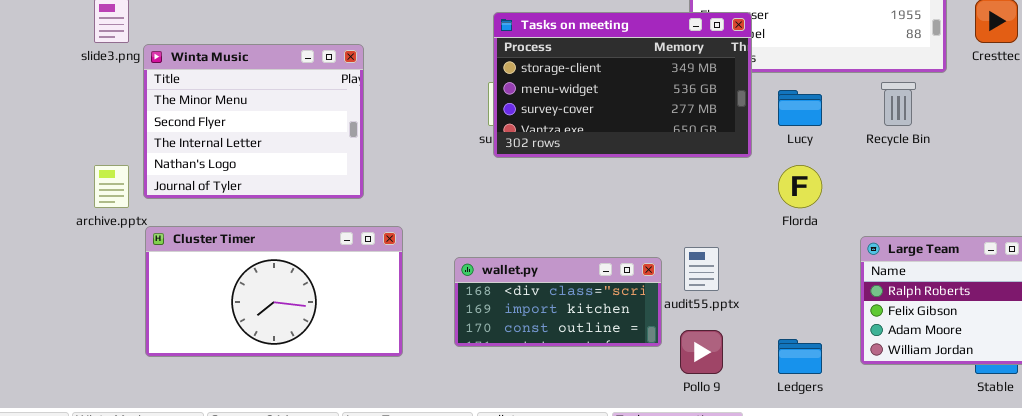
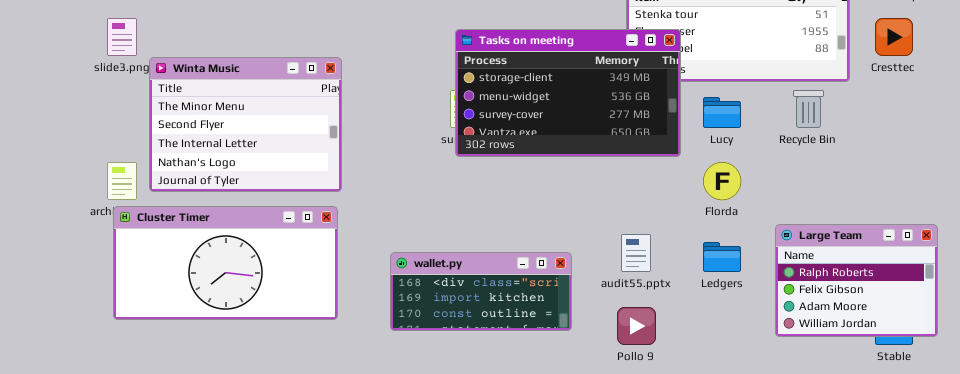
Cluster Timer: [145,226,403,357] -> [113,206,338,320], moved
wallet.py: [454,257,662,347] -> [390,252,572,331], moved
Ledgers: [778,339,822,374] -> [703,242,741,272], moved

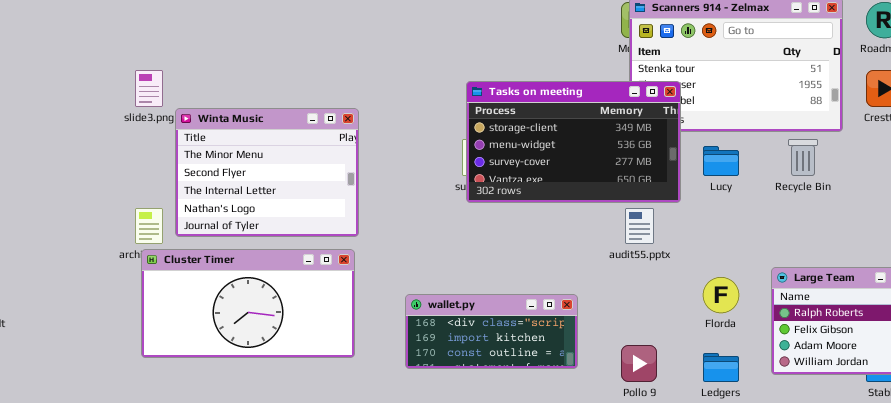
Florda: [703,162,741,200] -> [703,277,739,313], moved
audit55.pptx: [621,234,651,272] -> [625,208,654,244], moved
Ledgers: [703,242,741,272] -> [703,353,739,382], moved

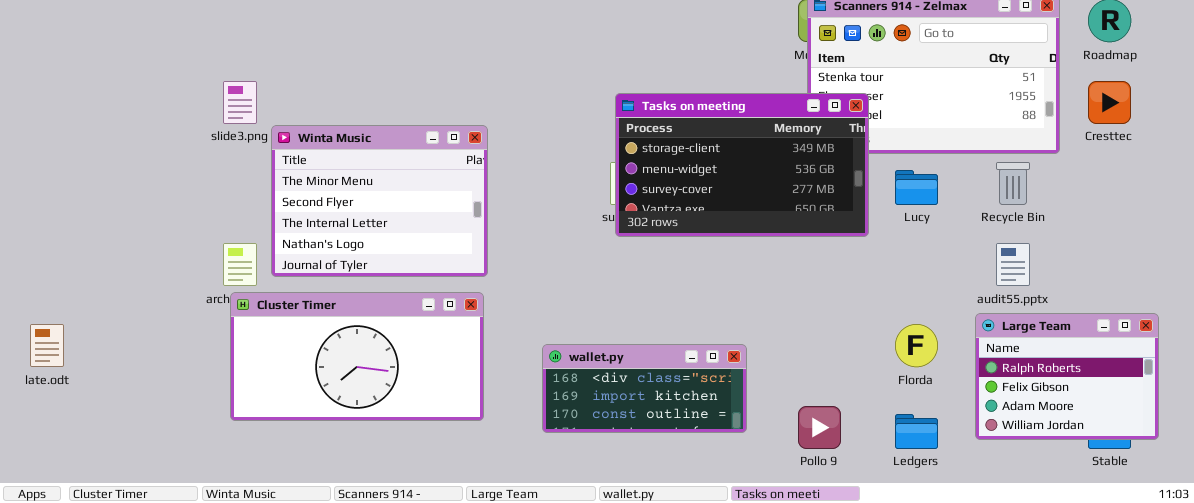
audit55.pptx: [625,208,654,244] -> [996,243,1030,286], moved

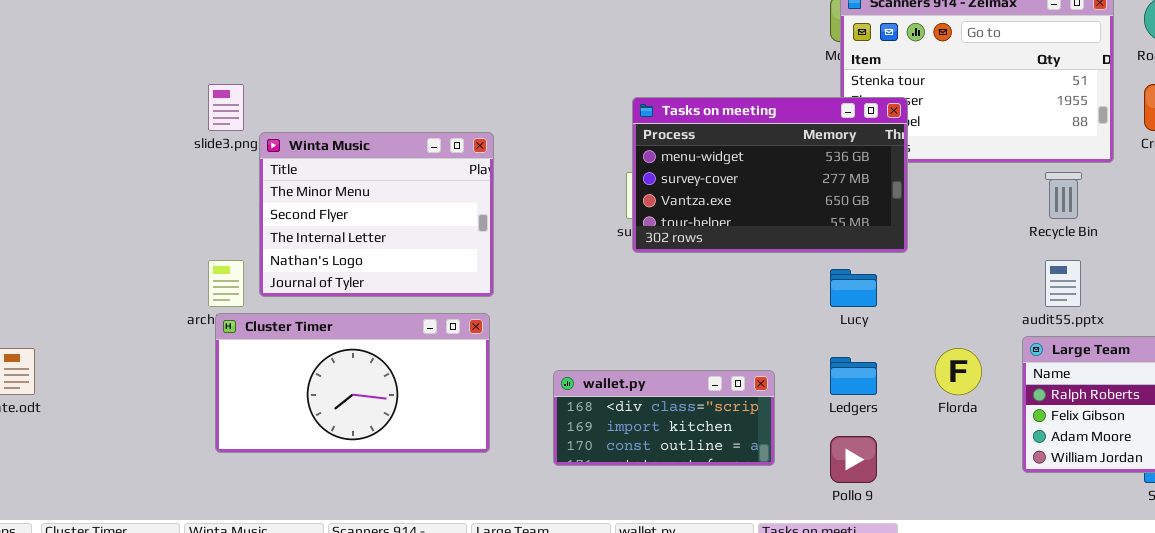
Tasks on meeting: [615,93,869,237] -> [632,97,908,253], scrolled down 1 row
Lucy: [895,170,938,205] -> [830,269,877,307], moved
Ledgers: [895,414,938,449] -> [830,357,877,395], moved

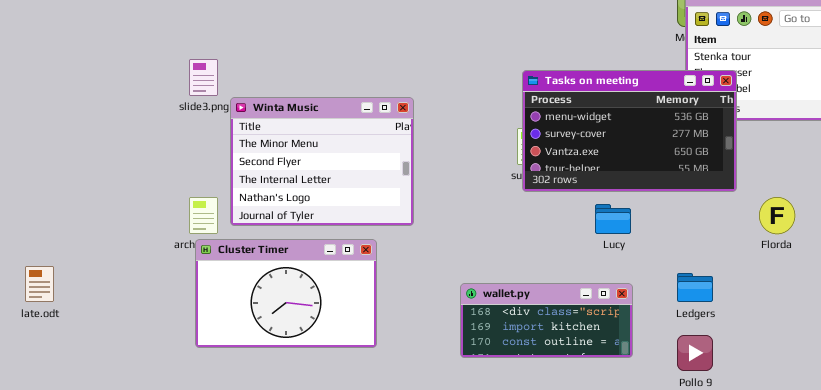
Lucy: [830,269,877,307] -> [595,204,631,234], moved
Cluster Timer: [215,313,490,453] -> [195,239,377,348], resized
Florda: [935,348,982,395] -> [759,197,795,234], moved

